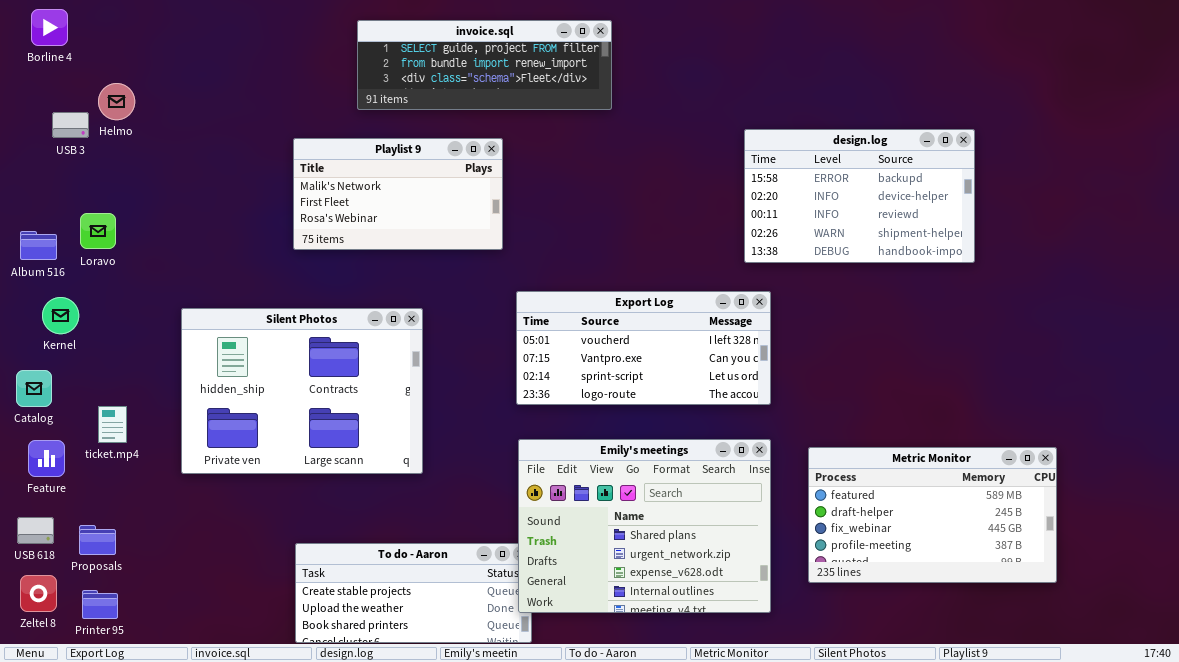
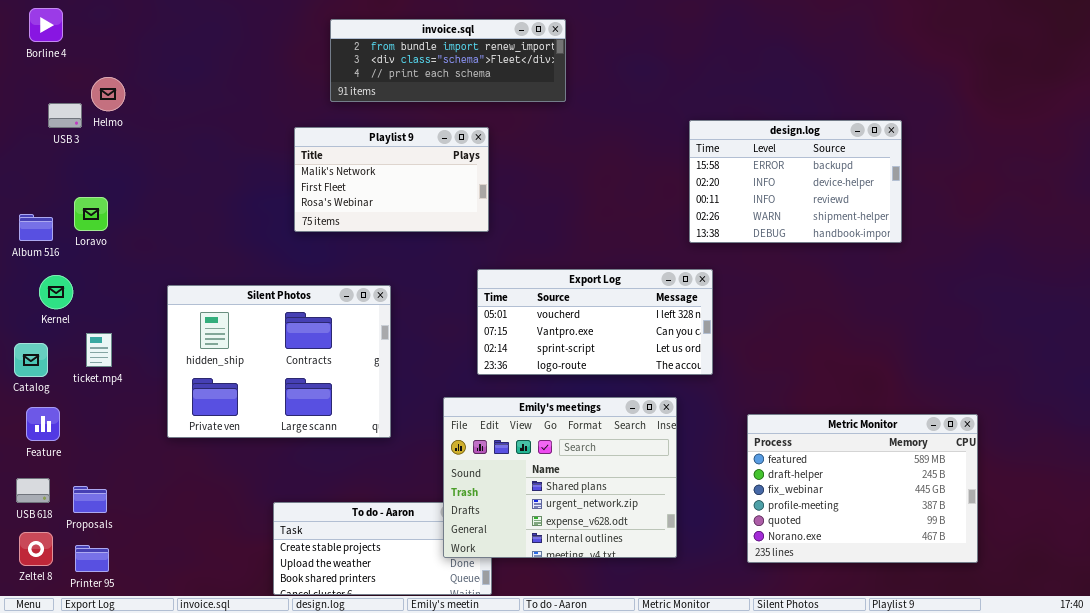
invoice.sql: [357,20,612,110] -> [330,19,566,102], scrolled down 1 row
Playlist 9: [293,138,503,250] -> [294,127,489,232], moved
ticket.mp4: [98,406,127,443] -> [86,333,112,367], moved
Emily's meetings: [518,439,771,613] -> [443,397,677,558], moved
Metric Monitor: [808,447,1057,583] -> [747,414,978,563], resized

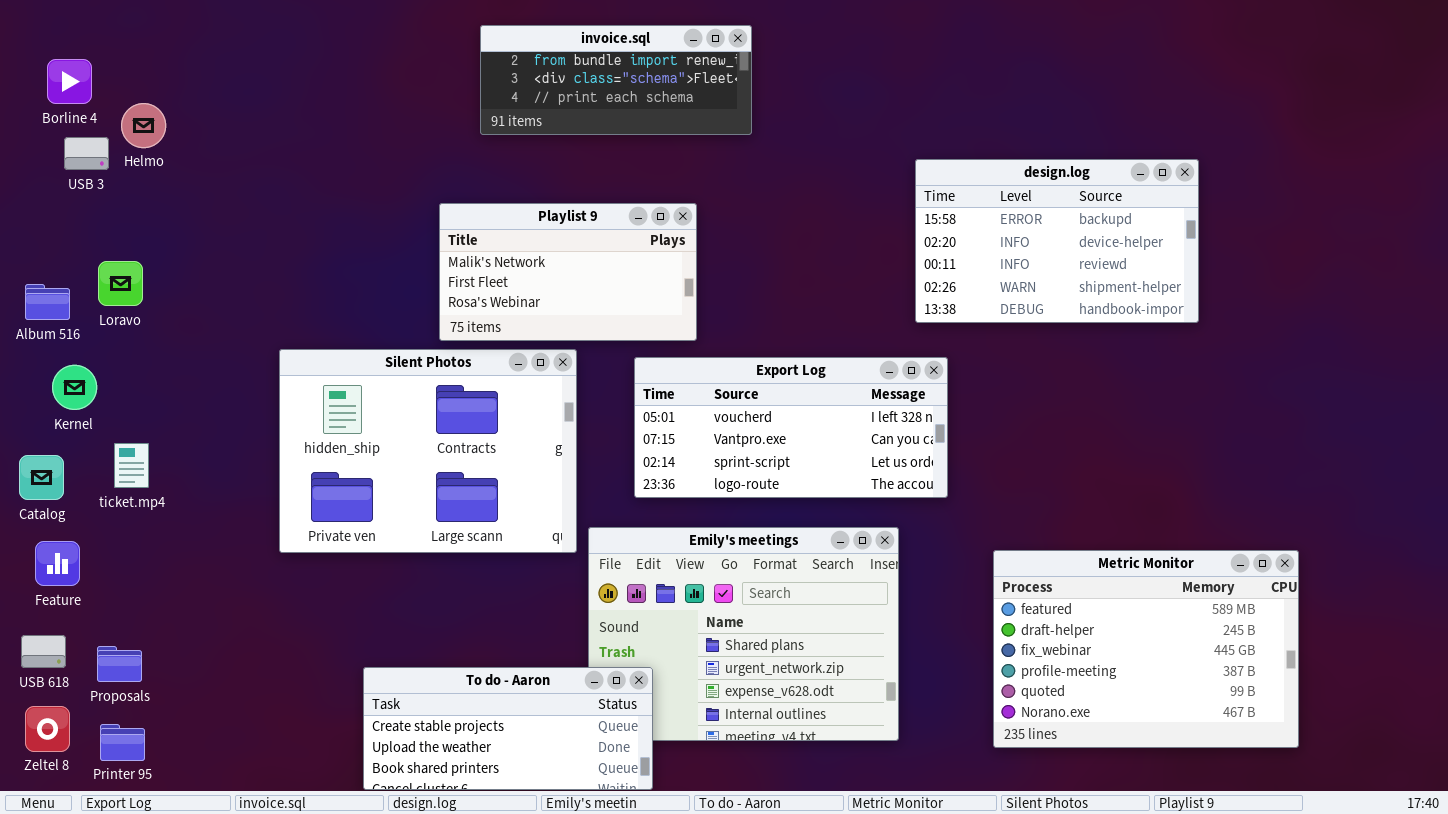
Borline 4: [29,8,63,42] -> [47,59,92,104], moved
invoice.sql: [330,19,566,102] -> [480,25,752,135], resized
Playlist 9: [294,127,489,232] -> [439,203,697,341], moved
Silent Photos: [167,285,391,438] -> [279,349,577,553], moved
To do - Aaron: [273,502,492,595] -> [363,667,653,790], raised

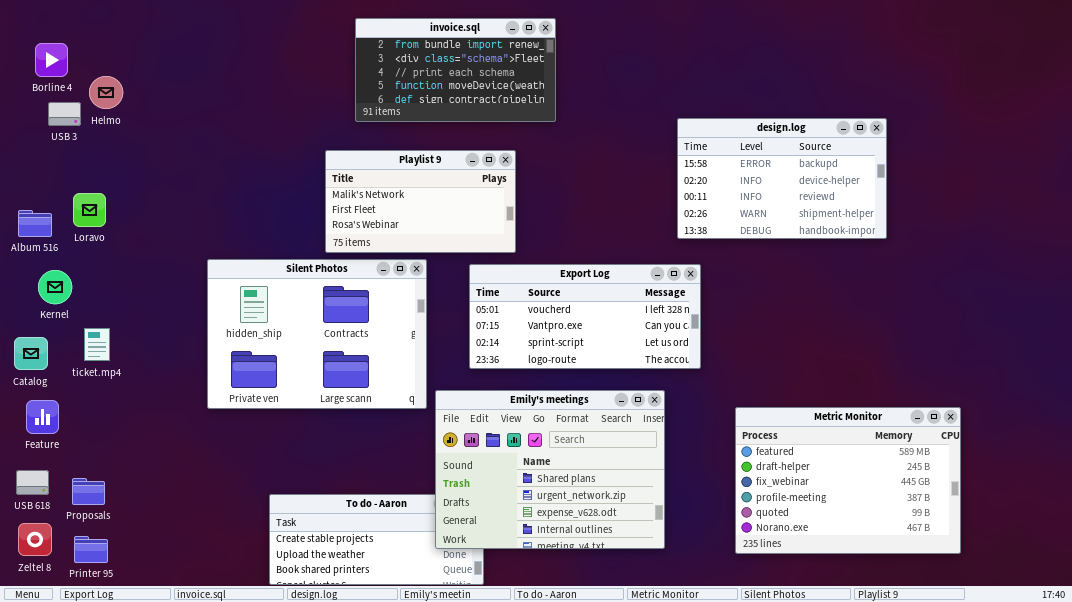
invoice.sql: [480,25,752,135] -> [355,18,556,122], resized
Emily's meetings: [588,527,899,741] -> [435,390,665,549], raised

